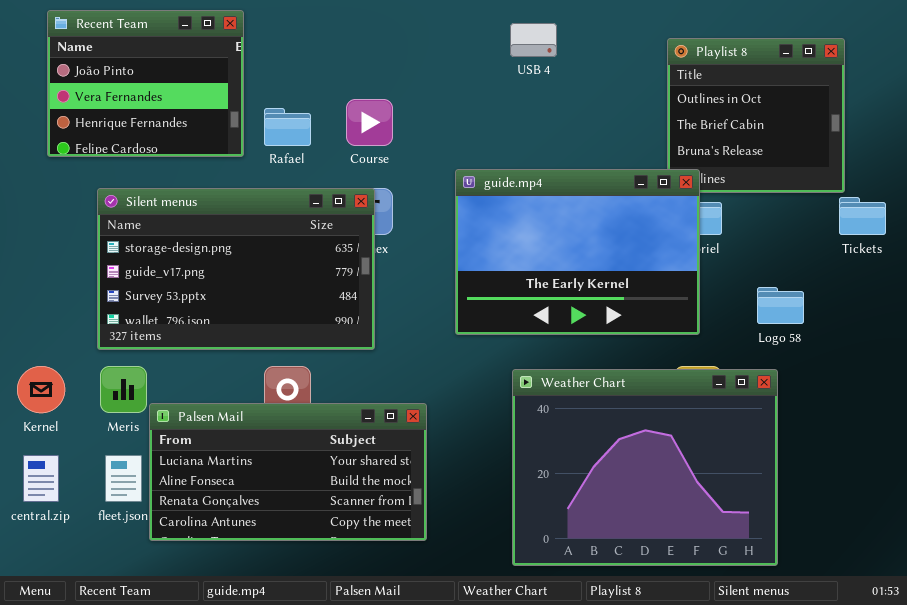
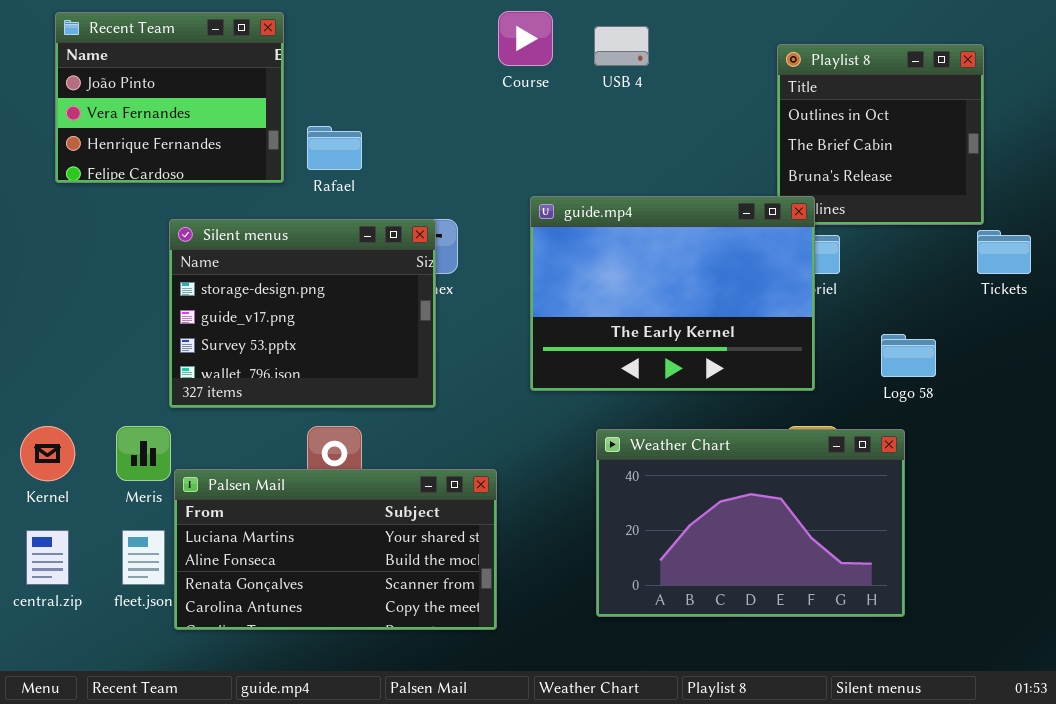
Course: [346,99,393,146] -> [498,11,553,66], moved
Silent menus: [97,188,375,350] -> [169,219,436,408], resized
Weather Chart: [512,369,778,566] -> [596,429,905,617], resized

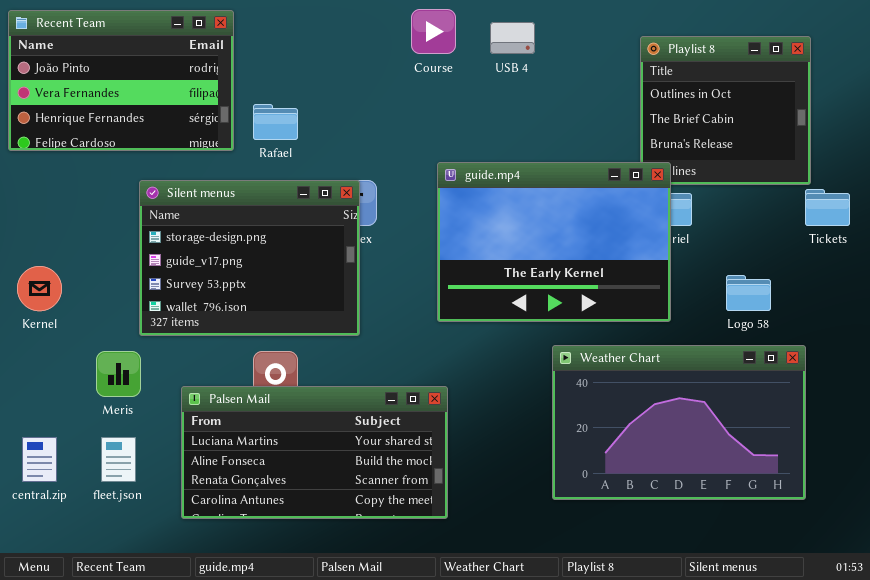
Recent Team: [55,12,284,183] -> [8,10,234,151], resized
Kernel: [20,426,75,481] -> [17,266,62,311], moved
Weather Chart: [596,429,905,617] -> [552,345,806,500], moved
Palsen Mail: [174,469,497,630] -> [181,386,448,519], moved

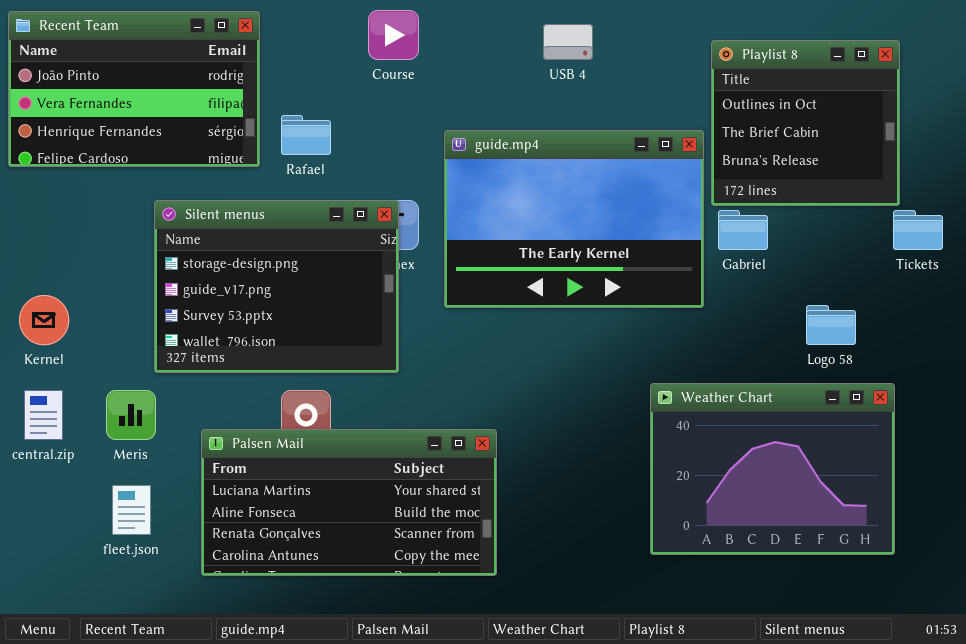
Course: [411,9,456,54] -> [368,10,419,60], moved
guide.mp4: [437,162,671,322] -> [444,130,704,308], moved
Weather Chart: [552,345,806,500] -> [650,383,895,555], resized
central.zip: [22,437,57,482] -> [24,390,63,440], moved

